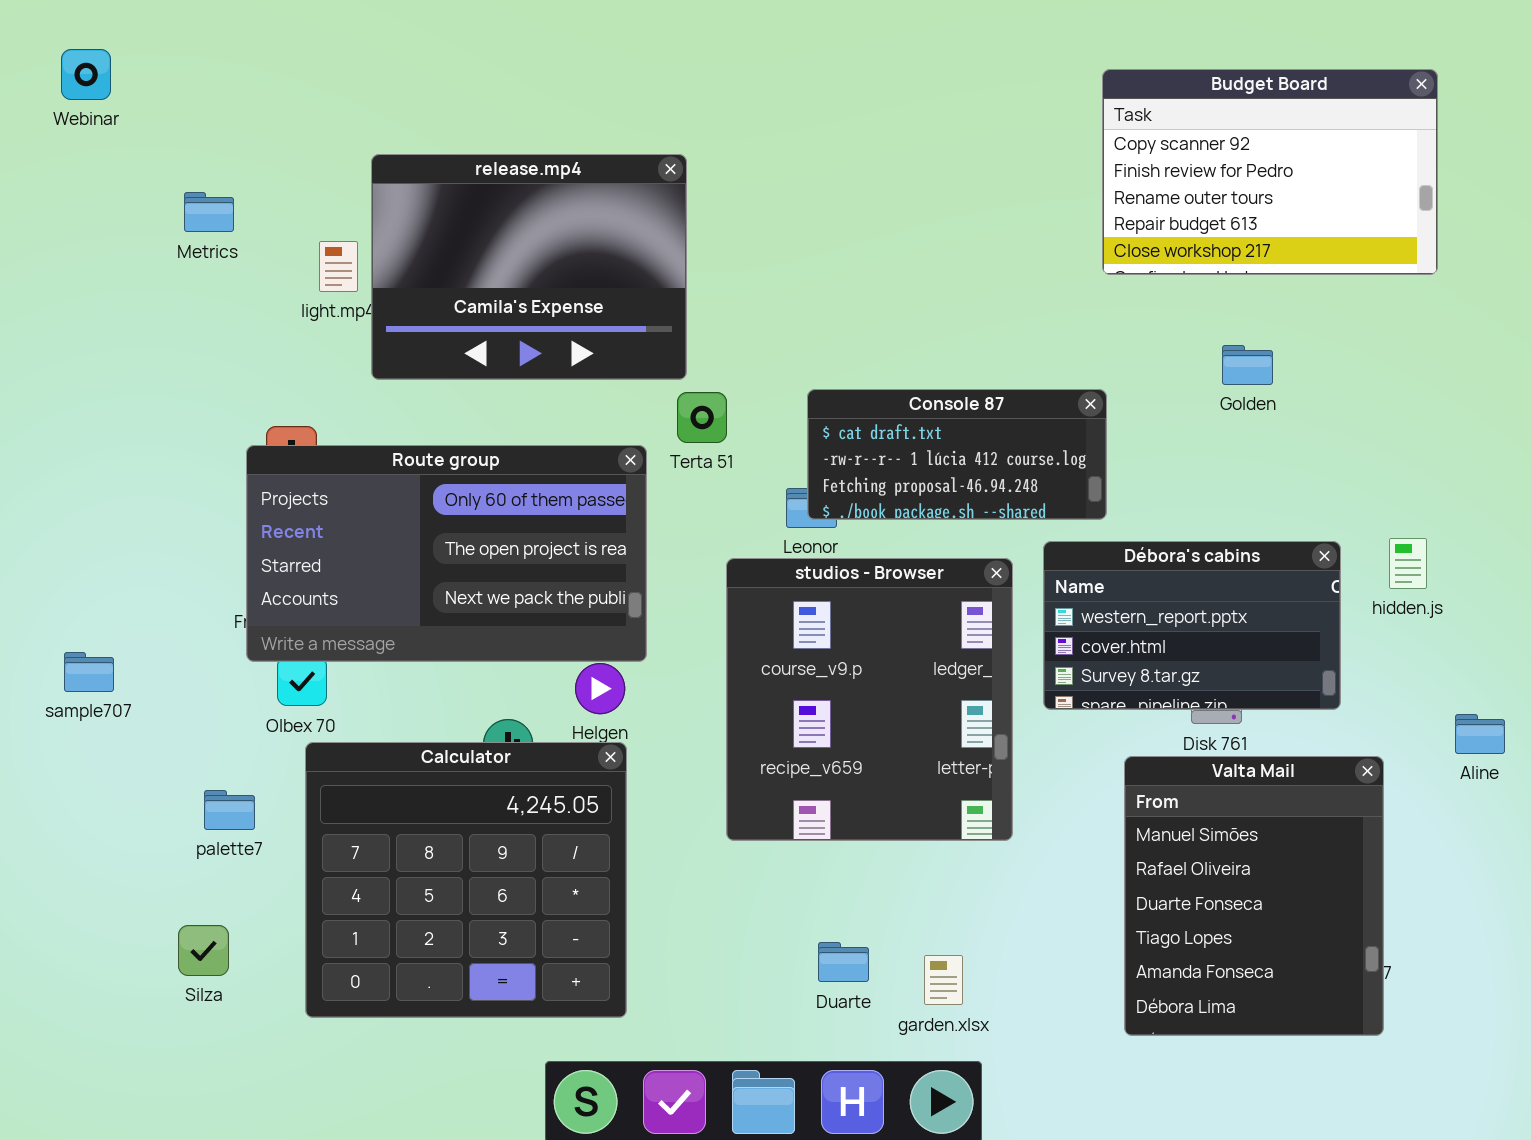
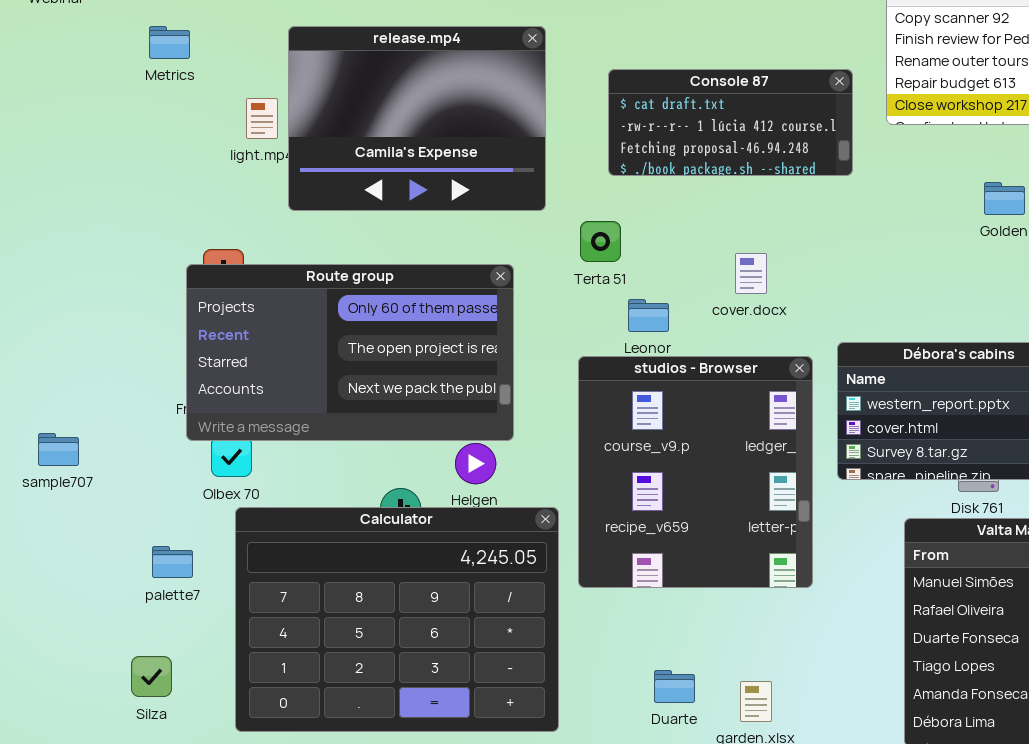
Metrics: [184,192,234,232] -> [149,26,190,59], moved
Console 87: [807,389,1107,520] -> [608,69,853,176], moved
Terta 51: [677,392,727,443] -> [580,221,621,262], moved
Calculator: [305,742,627,1018] -> [235,507,559,732], resized

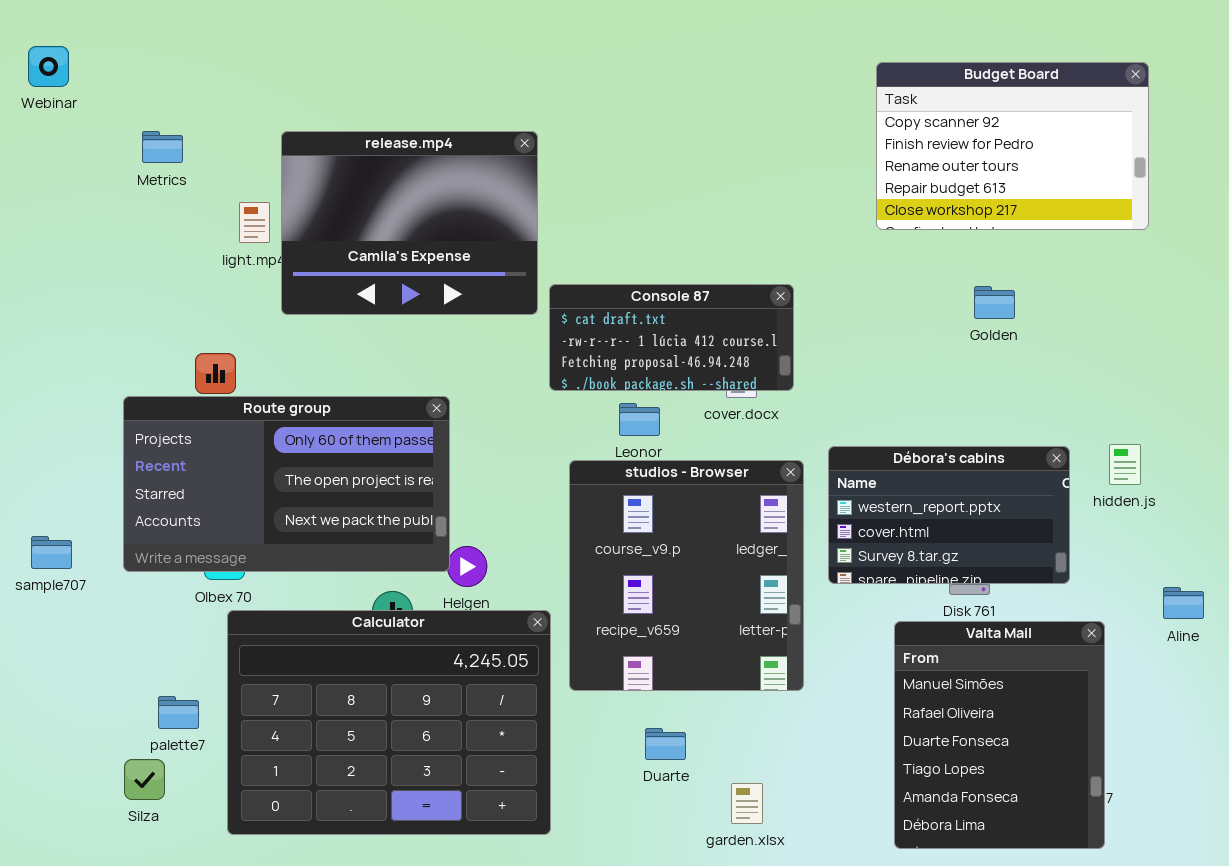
Console 87: [608,69,853,176] -> [549,284,794,391], moved
Route group: [186,264,514,441] -> [123,396,450,572], moved
palette7: [152,546,193,578] -> [158,696,199,729], moved
Duarte: [654,670,695,703] -> [645,728,686,760], moved

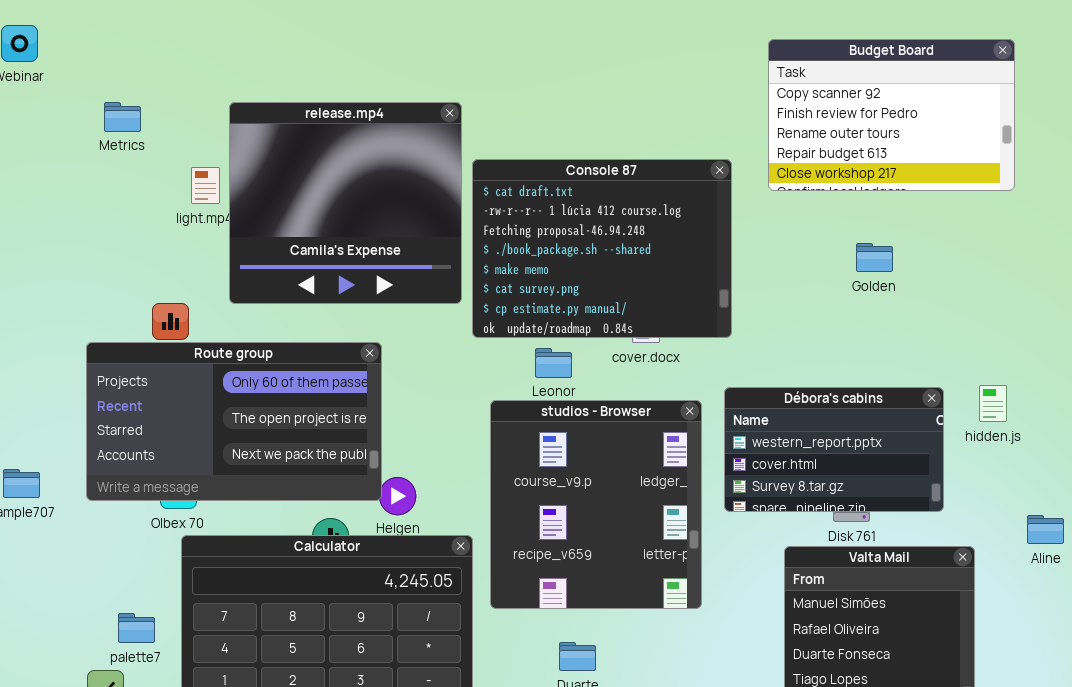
release.mp4: [281,131,538,315] -> [229,102,462,304], resized
Console 87: [549,284,794,391] -> [472,159,732,338], resized

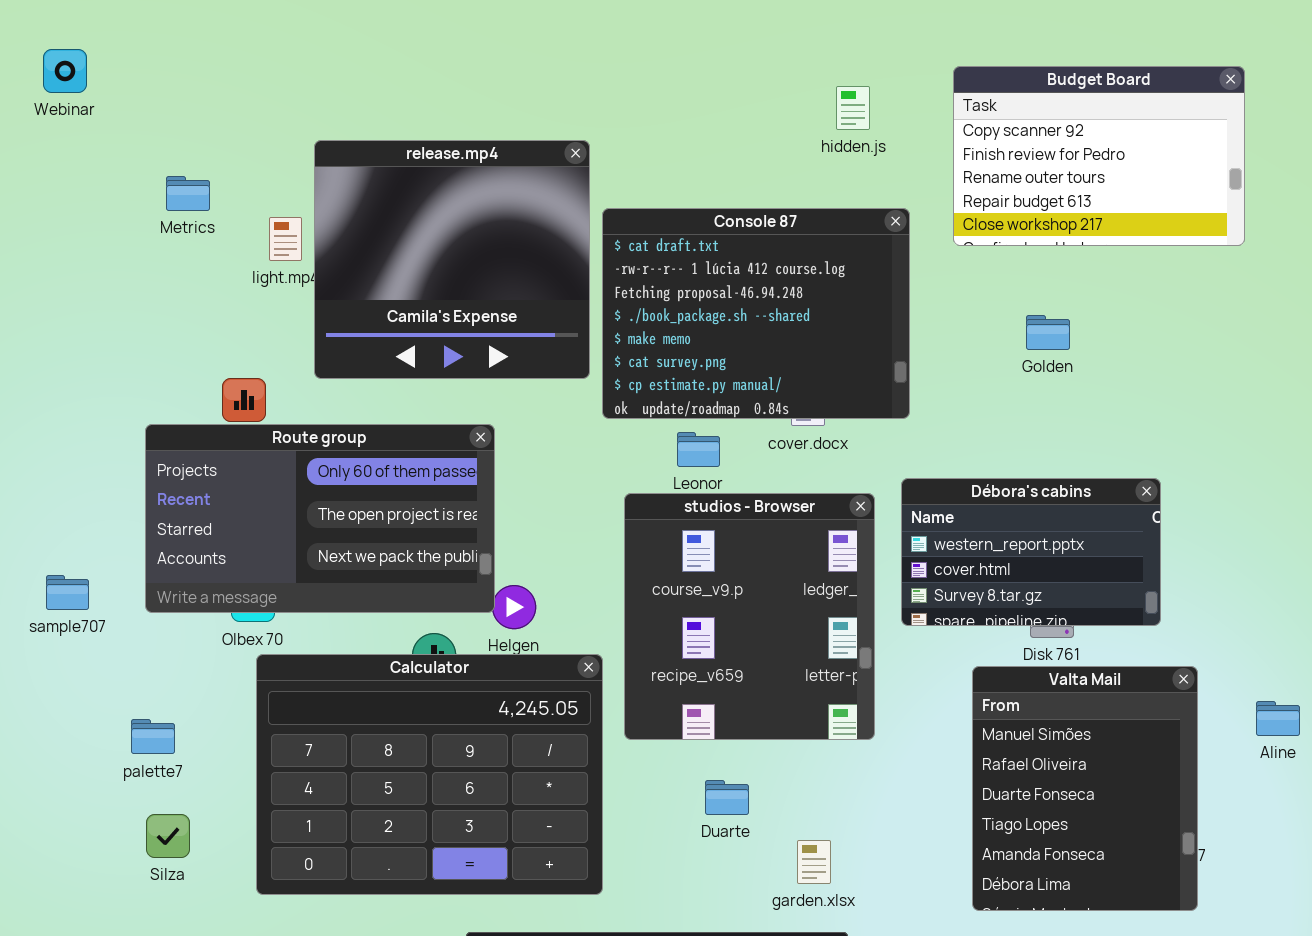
Metrics: [104,102,141,132] -> [166,176,210,211], moved
Golden: [856,243,893,272] -> [1026,315,1070,350], moved
hidden.js: [979,385,1007,422] -> [836,86,870,130], moved
Aline: [1027,515,1064,544] -> [1256,701,1300,736], moved
palette7: [118,613,155,643] -> [131,719,175,754], moved

